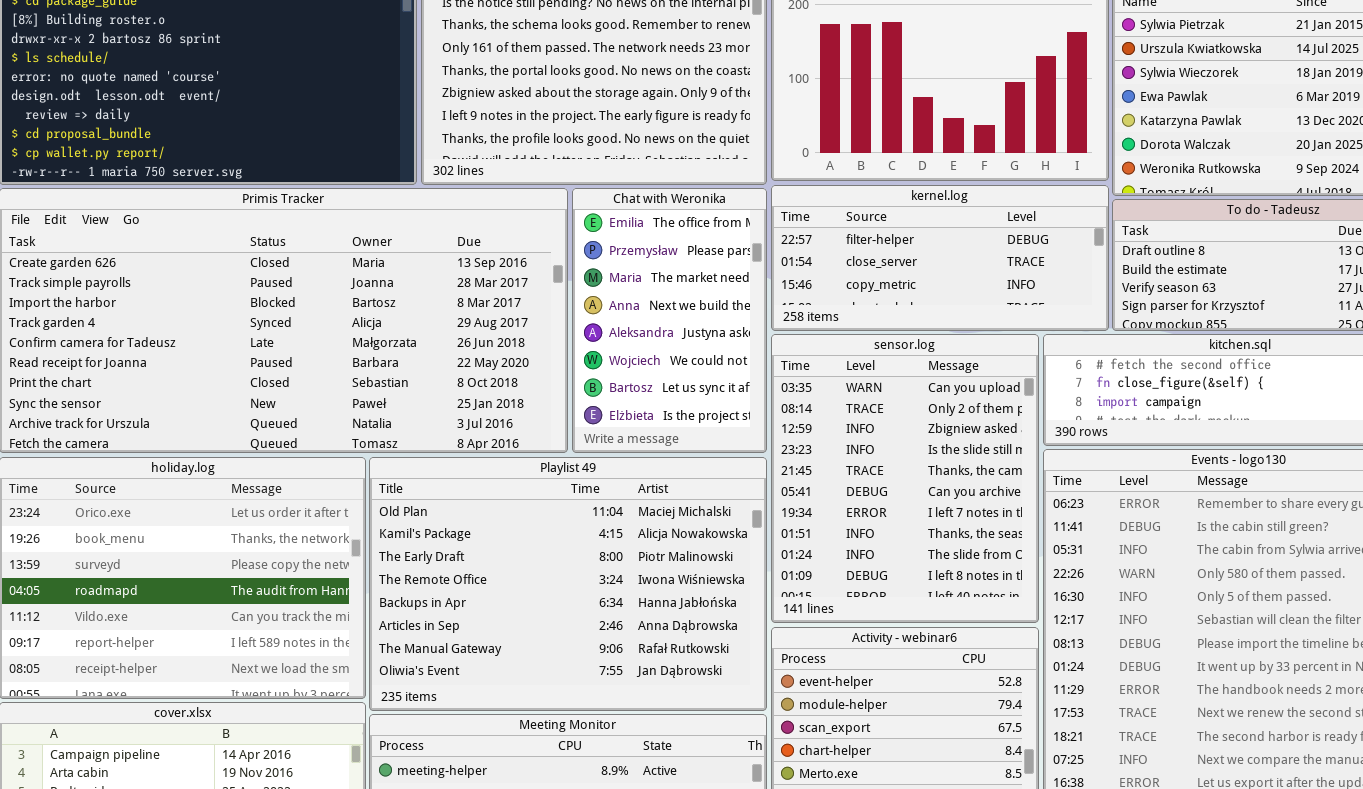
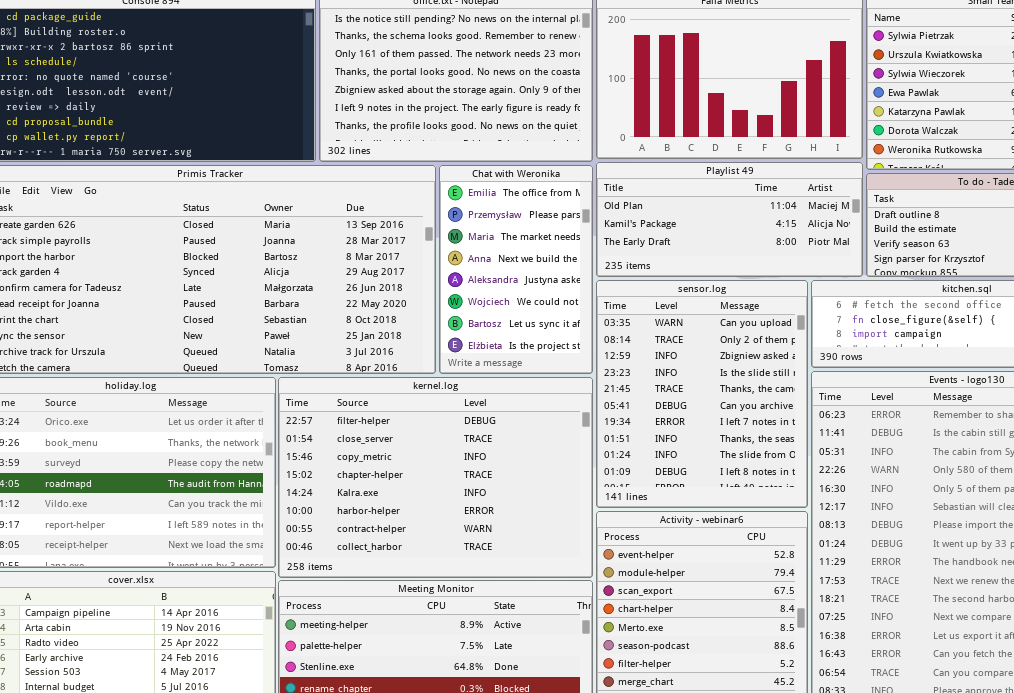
kernel.log: [771,185,1109,331] -> [278,377,593,578], moved, resized
Playlist 49: [369,457,767,711] -> [596,162,863,277], moved, resized

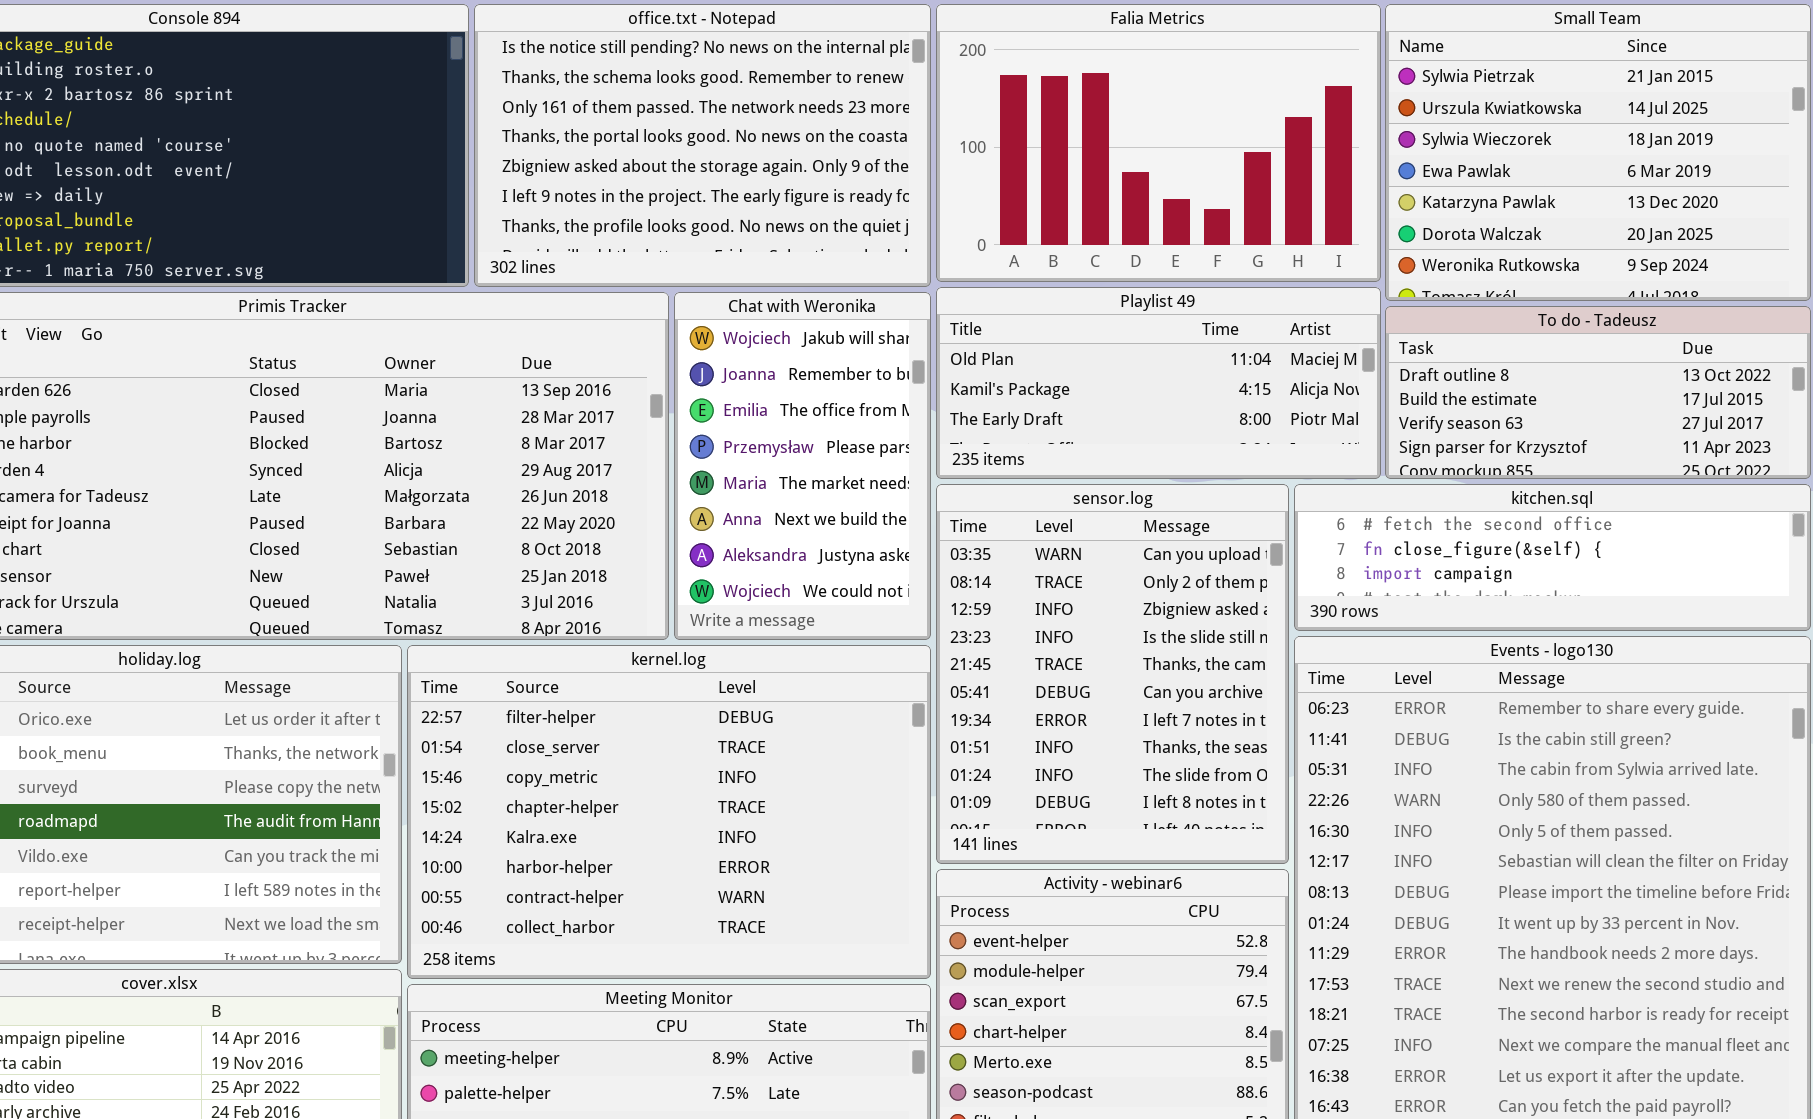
Chat with Weronika: [439,165,593,374] -> [674,292,931,640], scrolled up 2 rows

